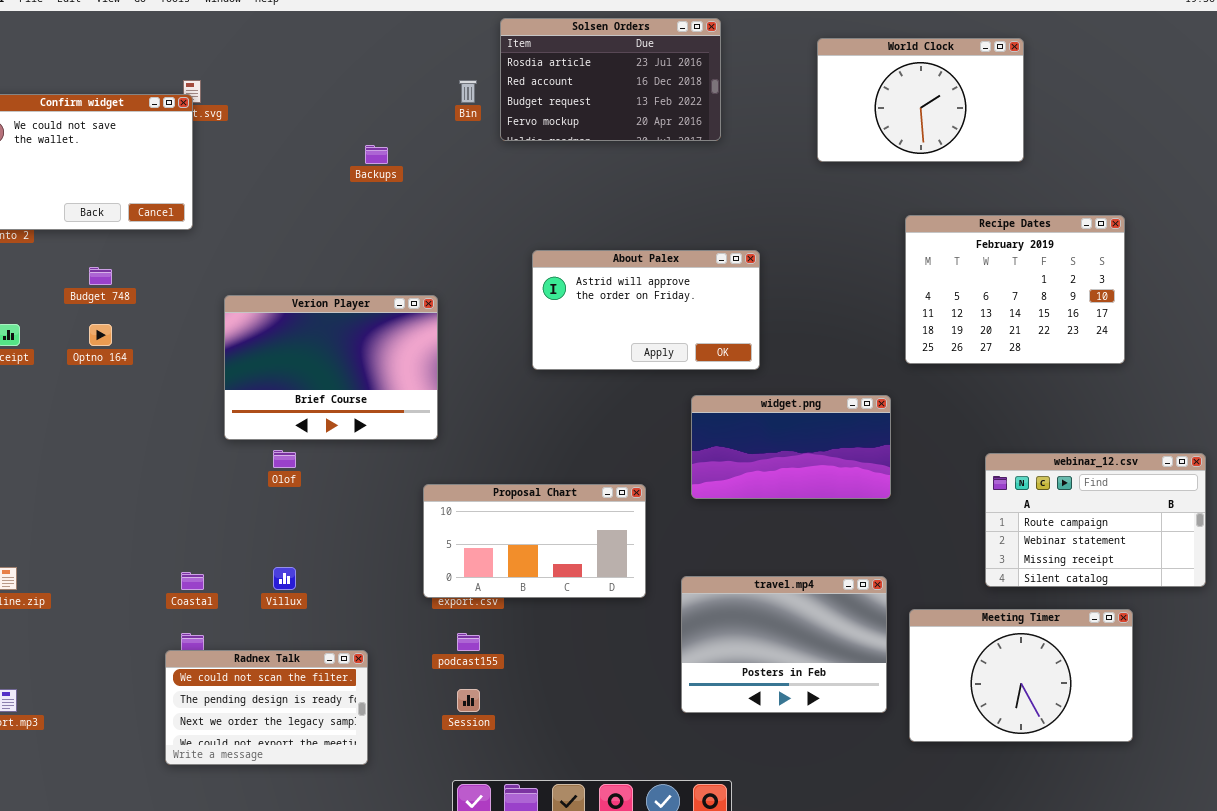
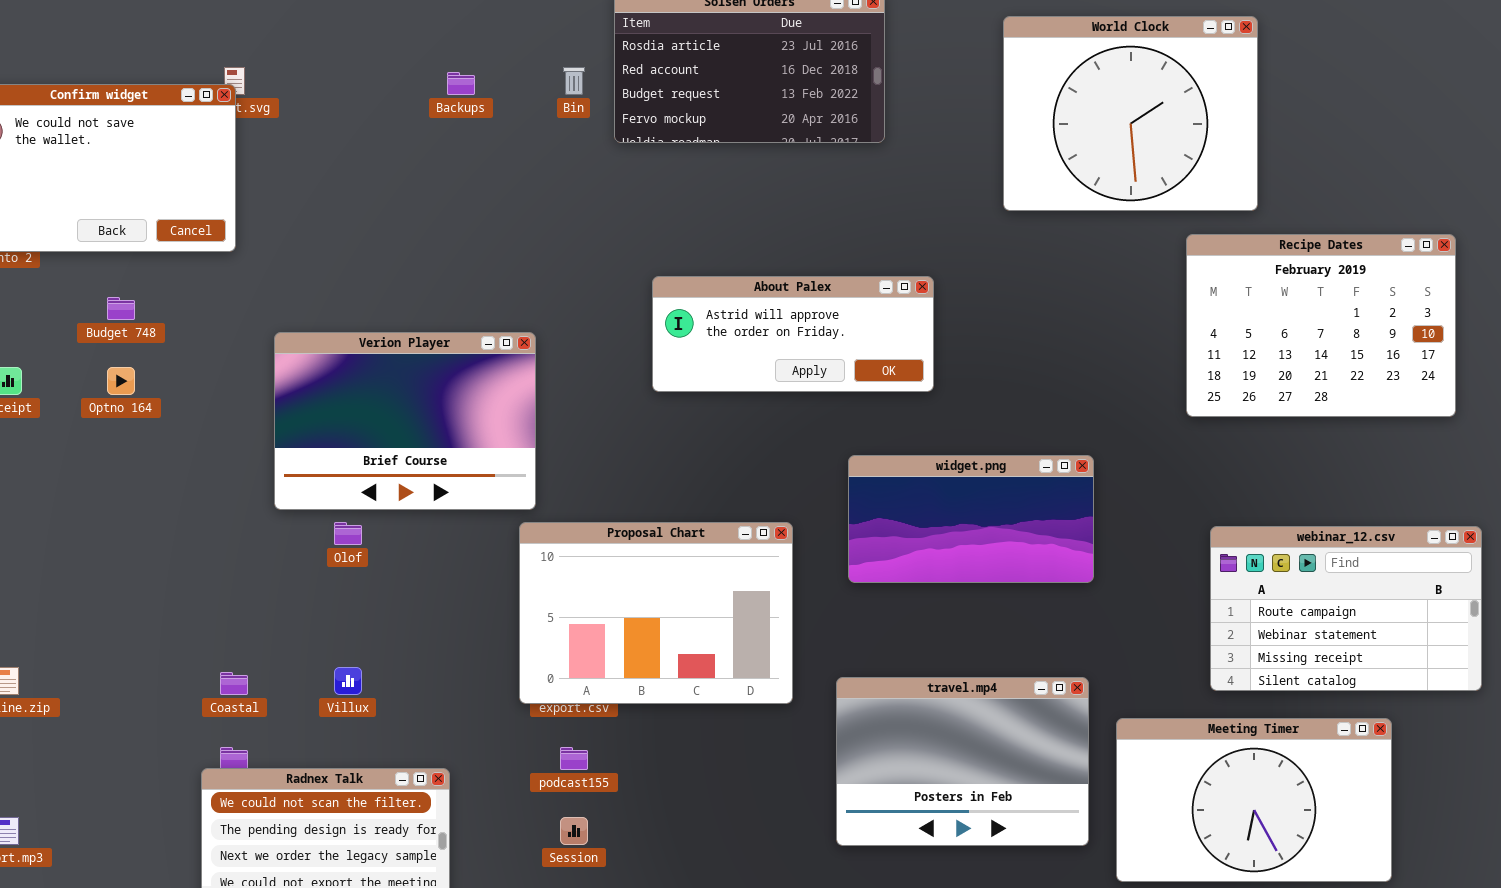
World Clock: [817,38,1024,162] -> [1003,16,1258,211], resized
Backups: [365,145,388,164] -> [447,72,475,95], moved
Recipe Dates: [905,215,1125,364] -> [1186,234,1456,417], moved
About Palex: [532,250,760,370] -> [652,276,934,392], resized
Proposal Chart: [423,484,646,598] -> [519,522,793,704], resized

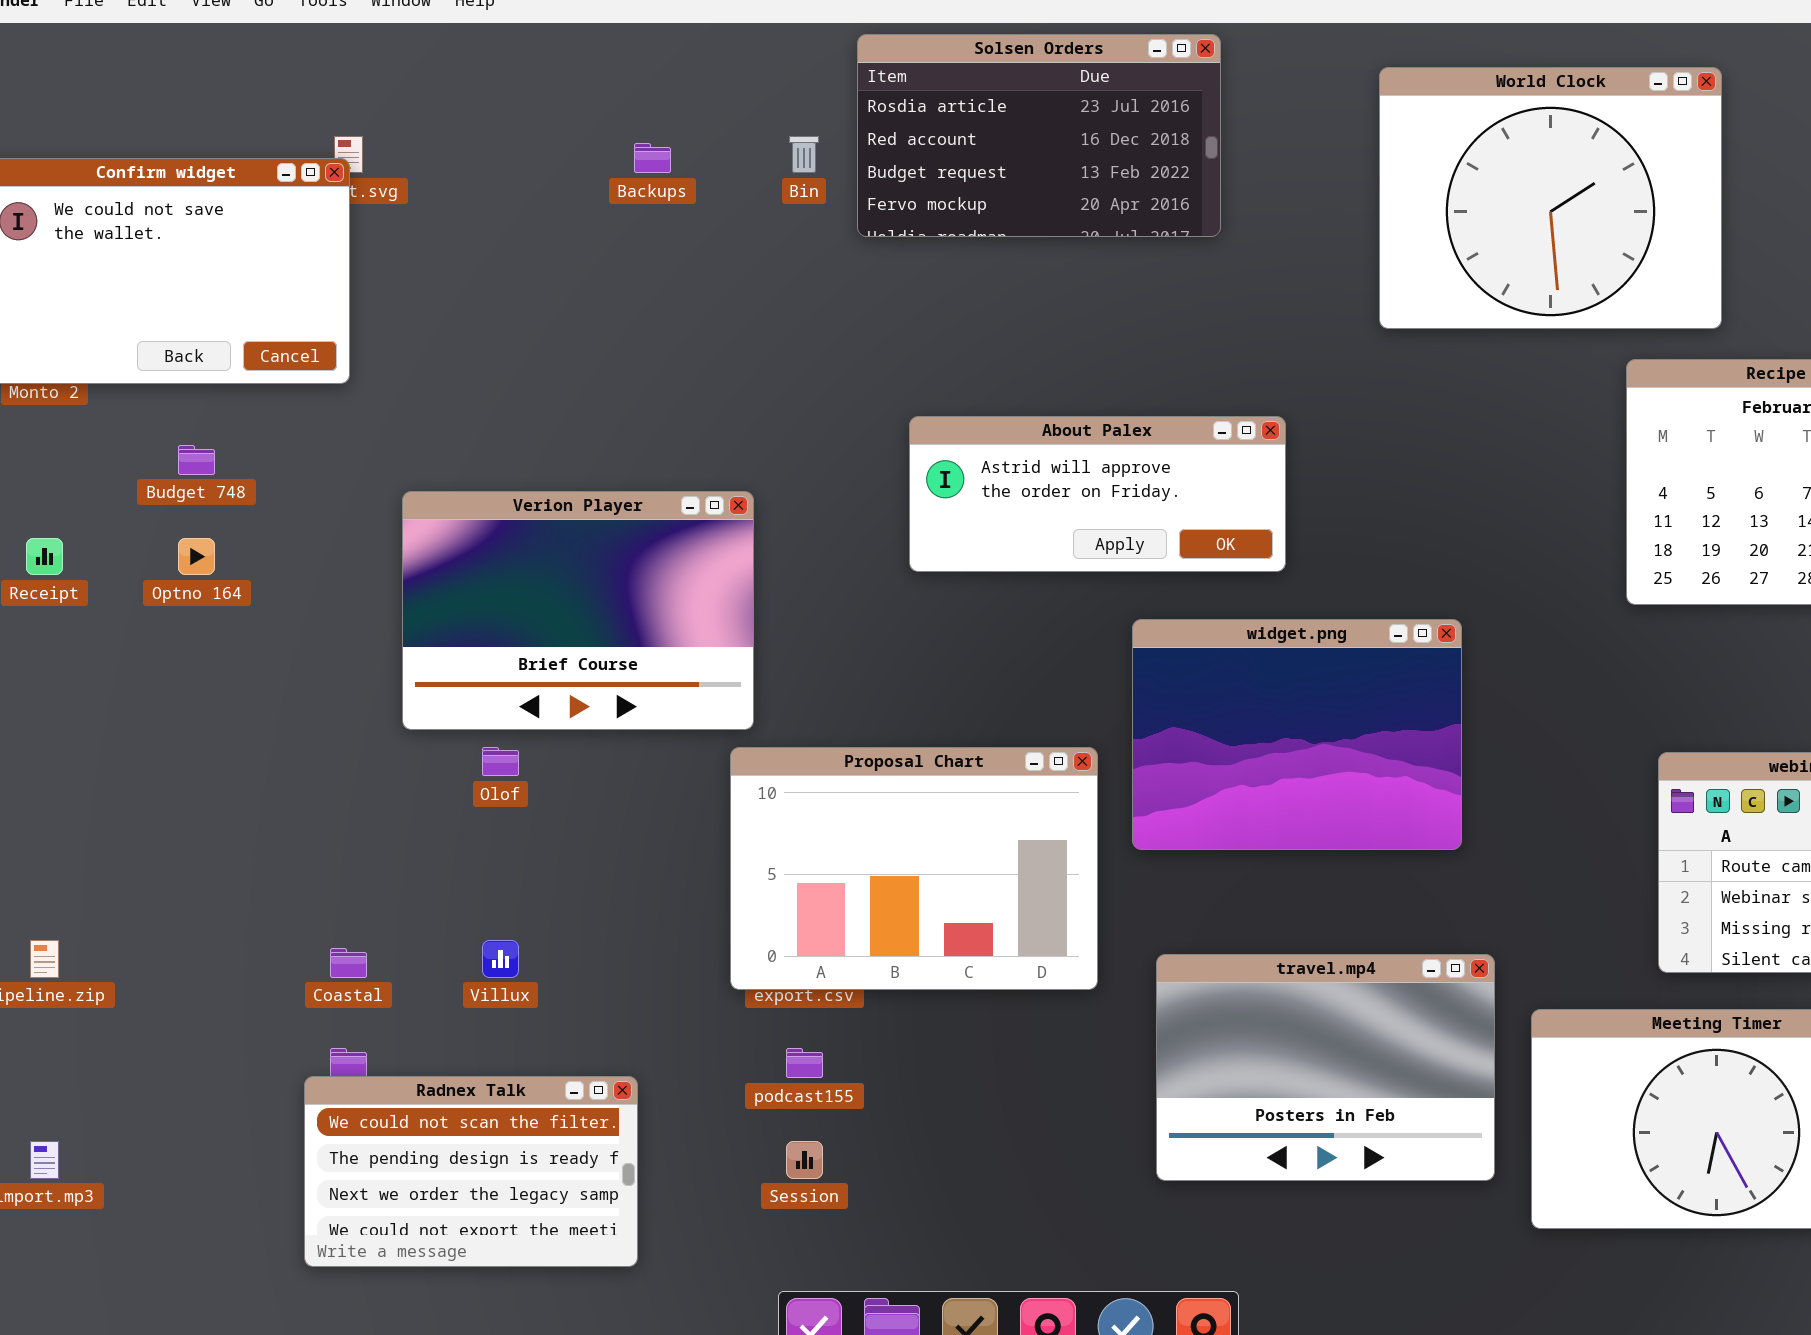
widget.png: [848,455,1094,583] -> [1132,619,1462,850], moved, resized

